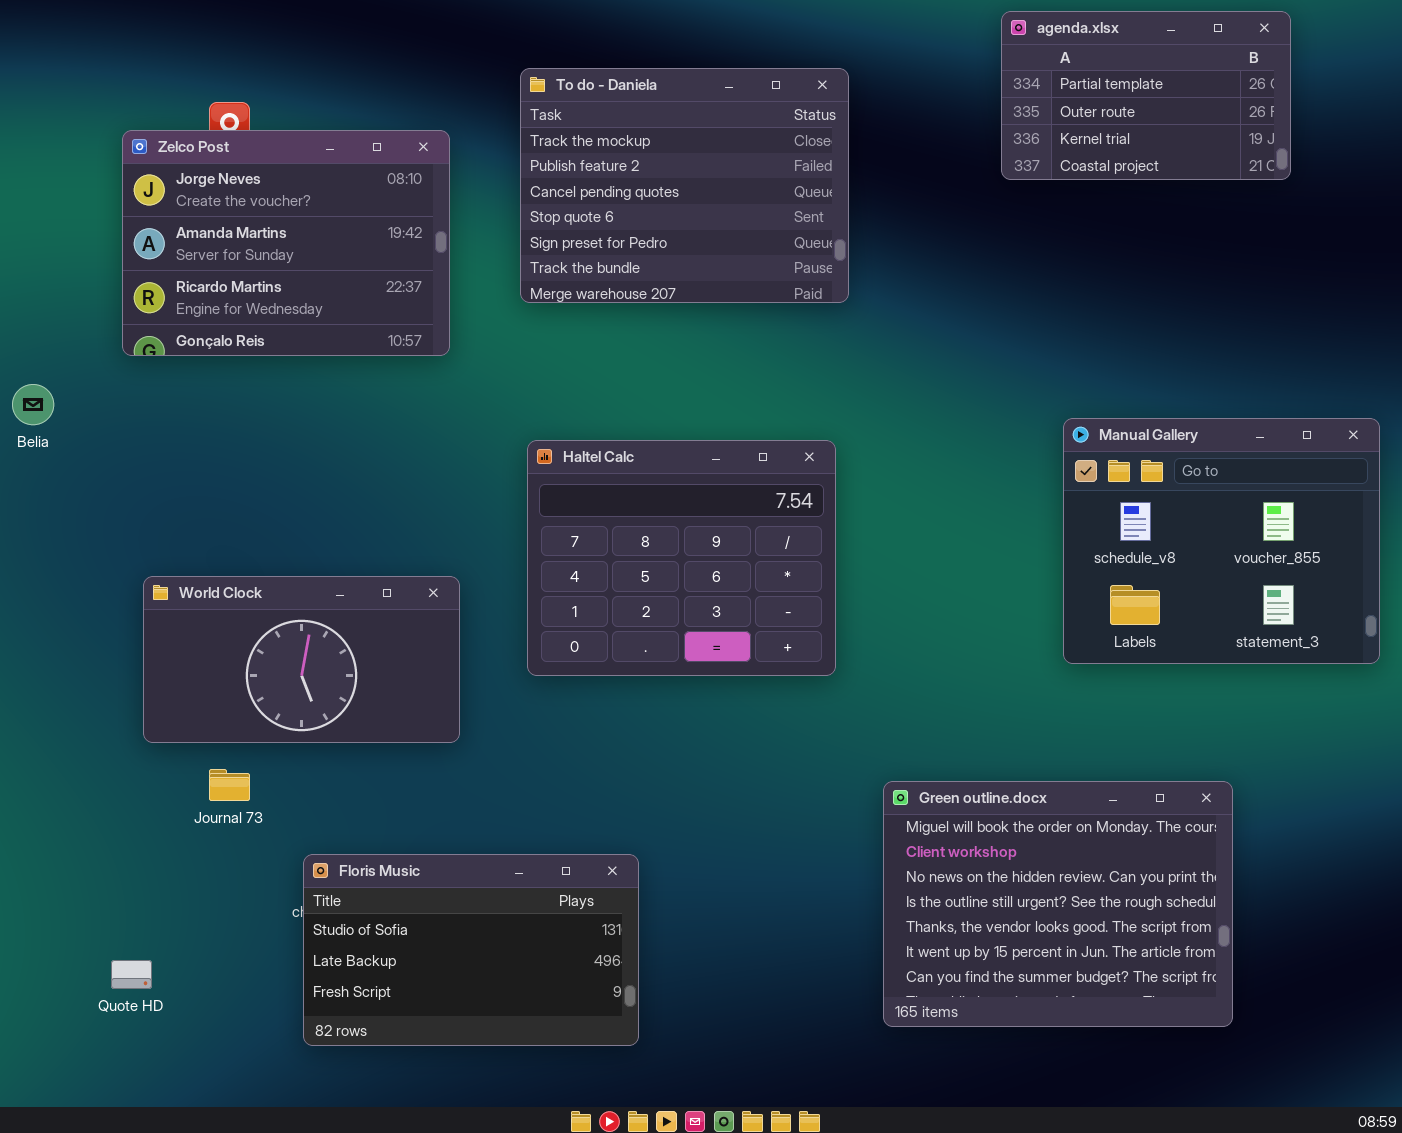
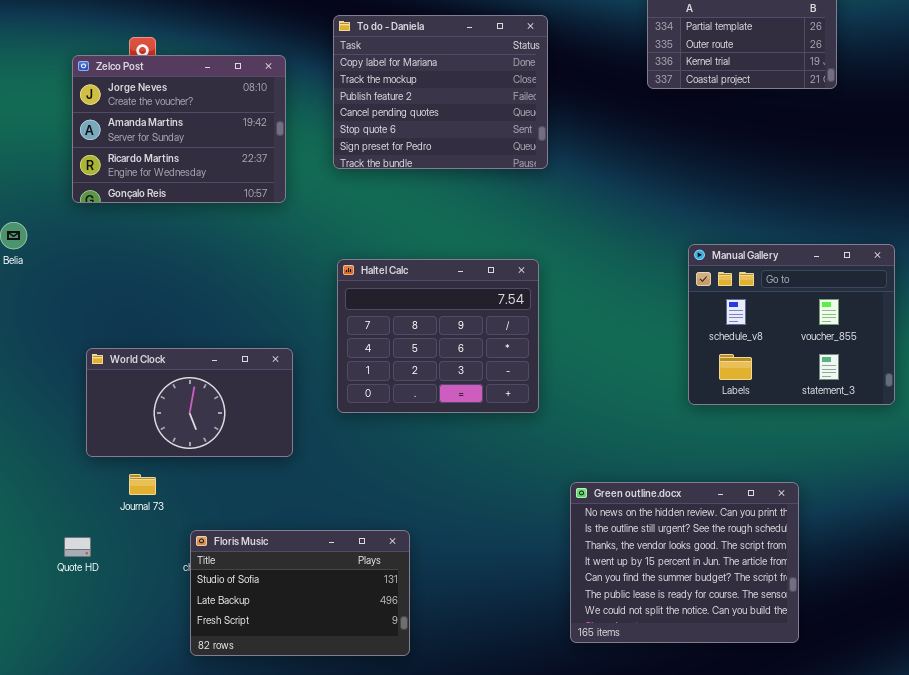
To do - Daniela: [520,68,849,303] -> [333,15,548,169], scrolled up 1 row
Green outline.docx: [883,781,1233,1027] -> [570,482,799,643], scrolled down 2 rows
Quote HD: [111,960,152,989] -> [64,537,91,557], moved

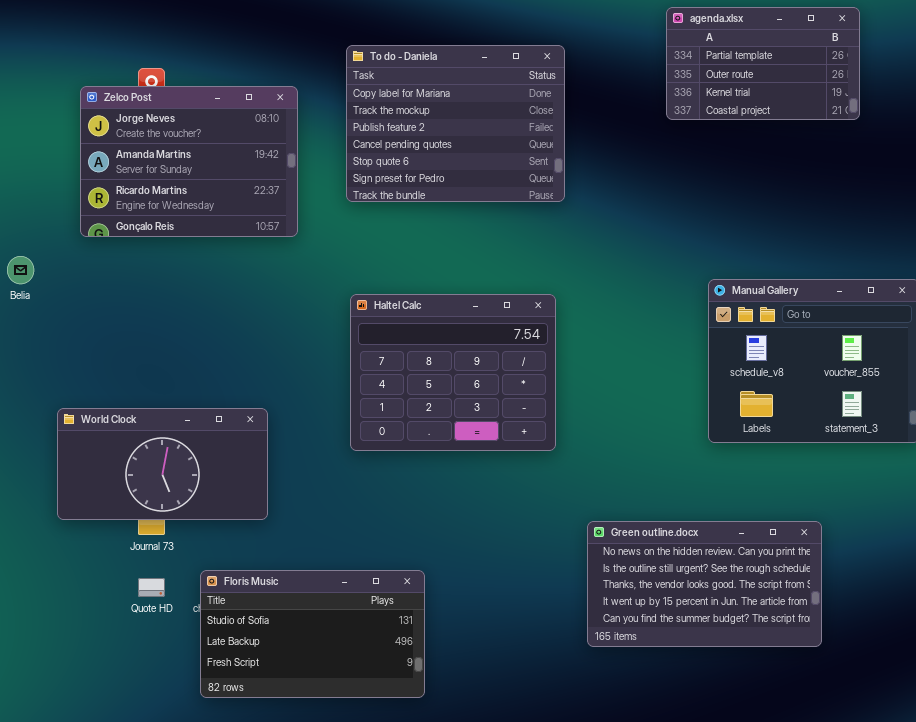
World Clock: [86,348,293,457] -> [57,408,268,520], moved
Green outline.docx: [570,482,799,643] -> [587,521,822,647], resized
Quote HD: [64,537,91,557] -> [138,578,165,597], moved

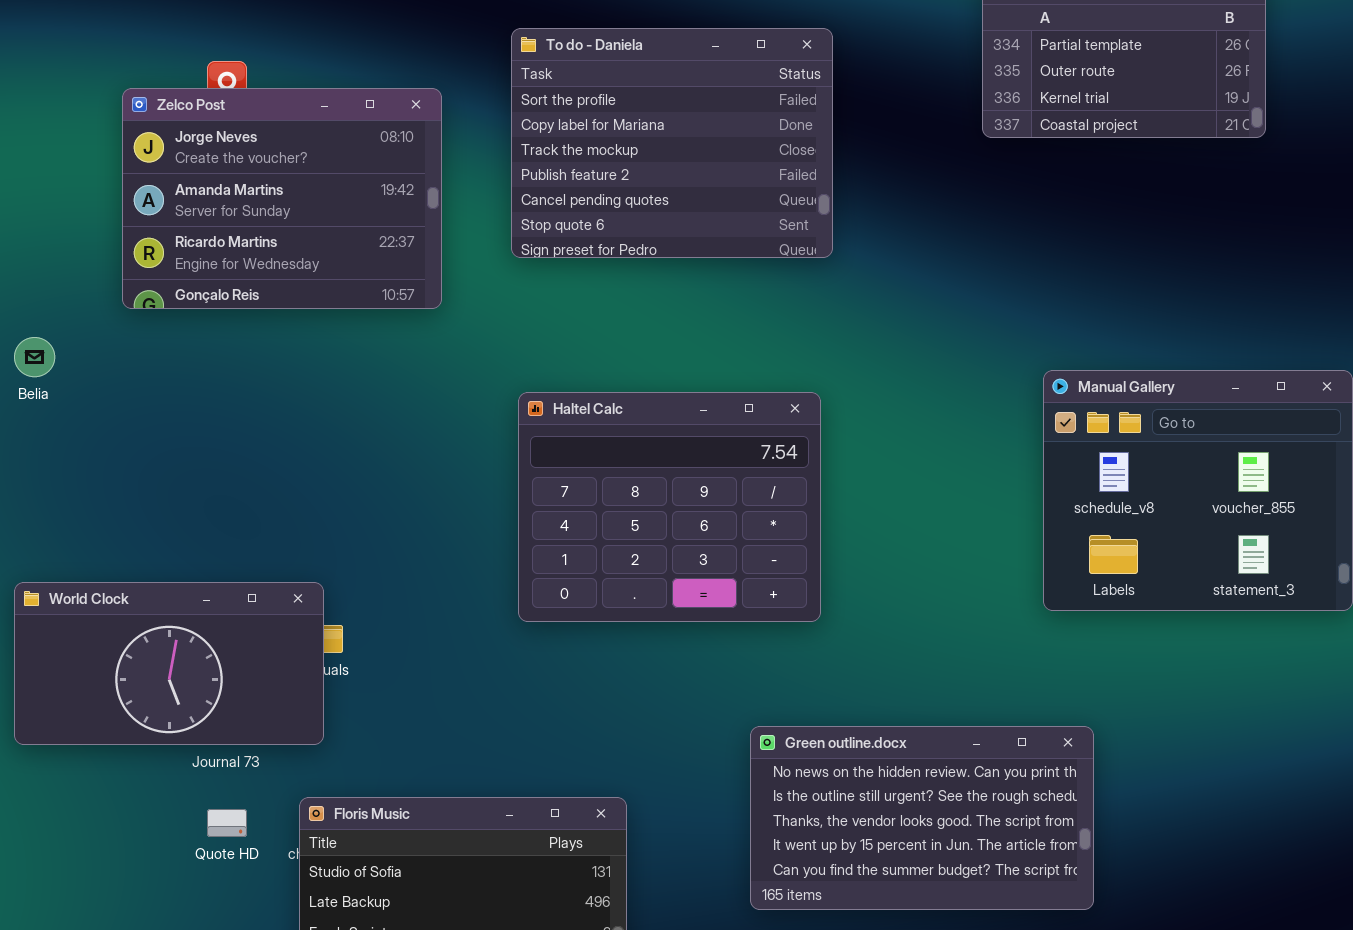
To do - Daniela: [346,45,565,202] -> [511,28,833,258], scrolled up 1 row
World Clock: [57,408,268,520] -> [14,582,324,745], moved
Green outline.docx: [587,521,822,647] -> [750,726,1094,910], moved

